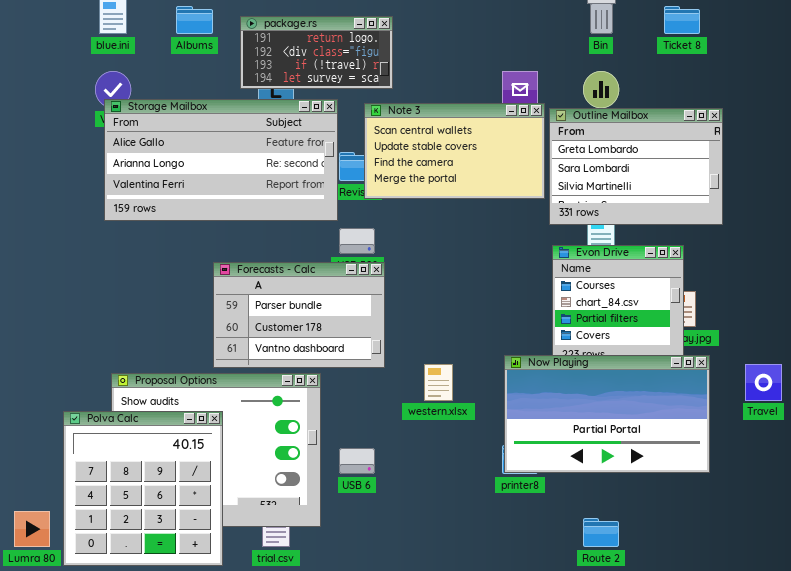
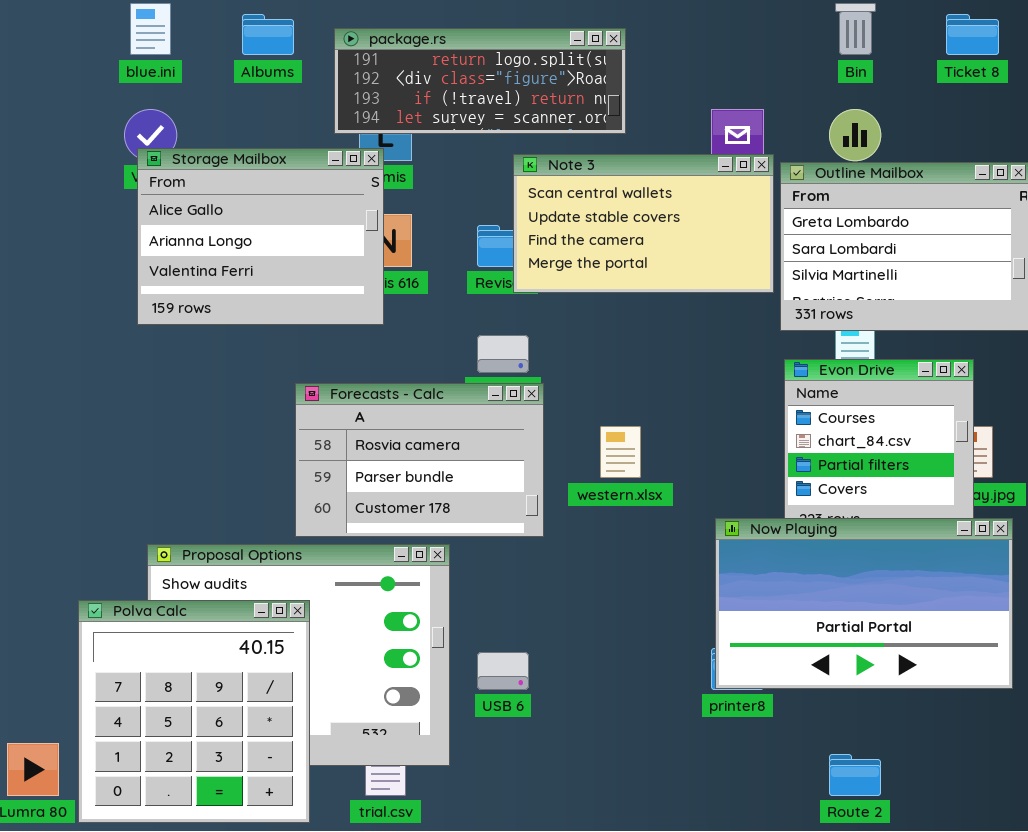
package.rs: [240,16,393,89] -> [334,28,626,134], resized
Storage Mailbox: [104,99,338,221] -> [137,148,384,325], resized
Forecasts - Calc: [213,262,385,368] -> [295,383,544,537], scrolled up 1 row
western.xlsx: [424,364,453,401] -> [600,426,641,478], moved

